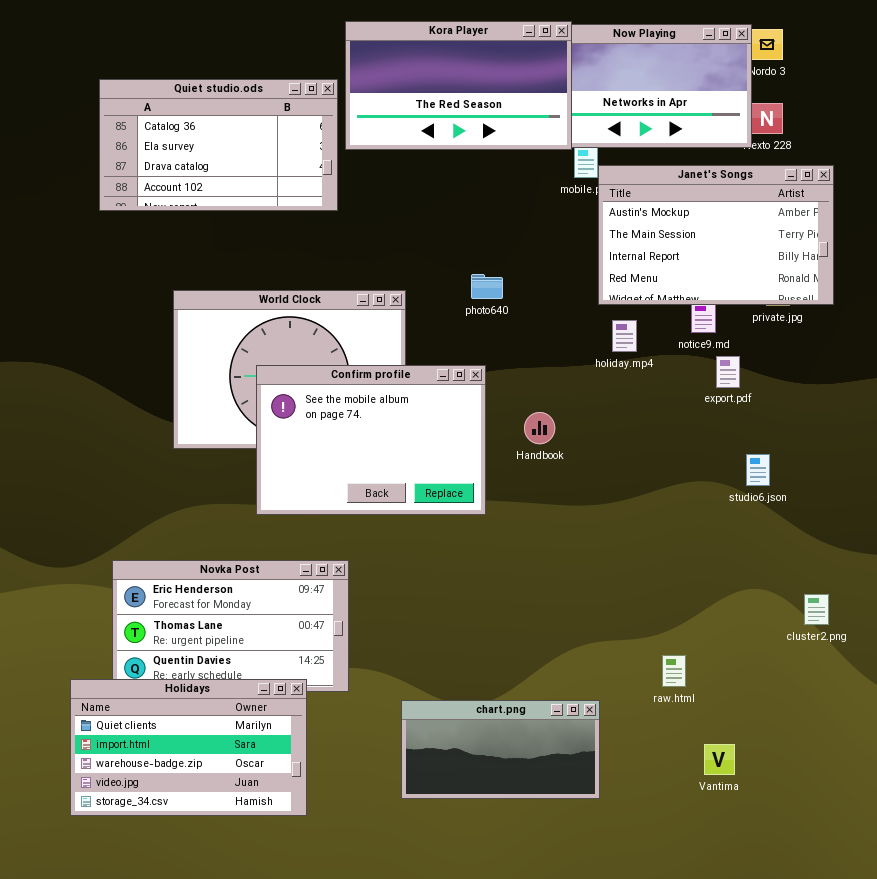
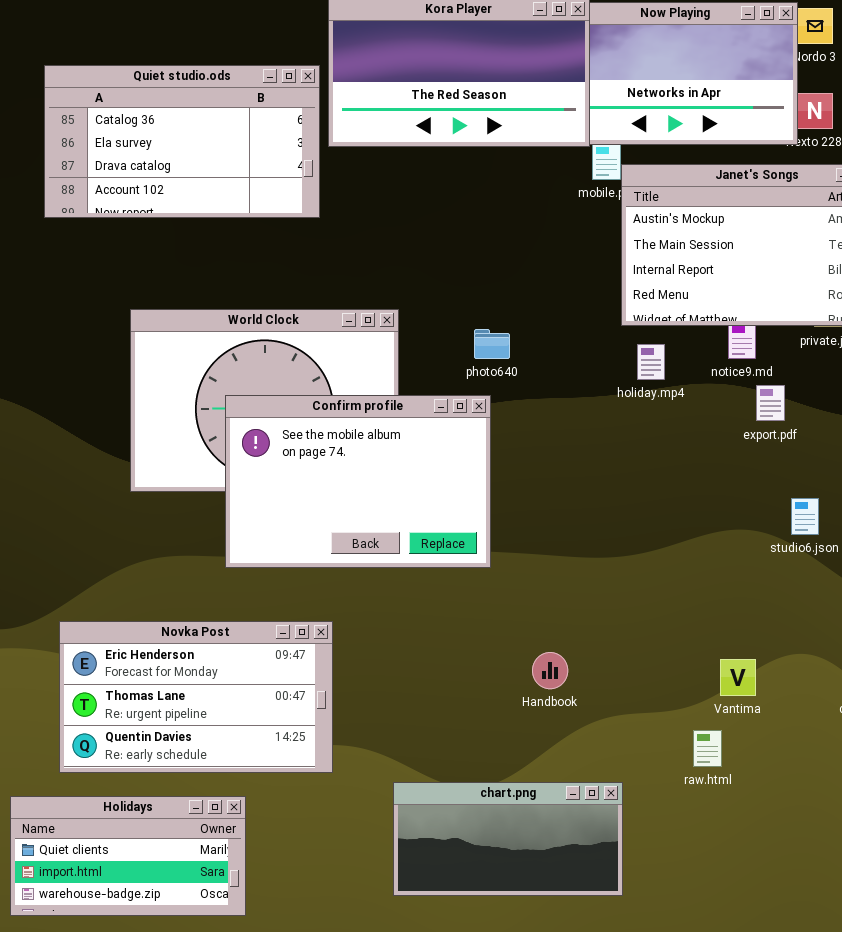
photo640: [471,274,503,299] -> [474,329,510,359], moved
Handbook: [524,412,555,444] -> [532,652,568,689], moved
Holidays: [70,679,307,816] -> [10,796,246,916], resized
Vantima: [704,744,735,775] -> [720,659,756,696], moved

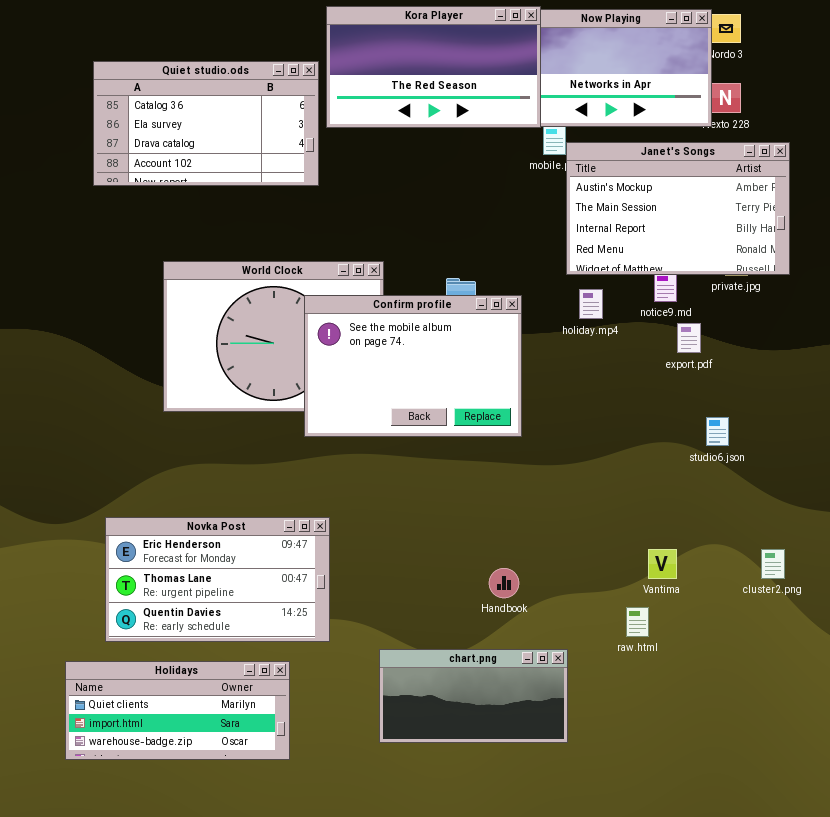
Confirm profile: [225,395,491,568] -> [304,295,522,437], moved
Handbook: [532,652,568,689] -> [489,568,519,598], moved
Holidays: [10,796,246,916] -> [65,661,290,760], resized

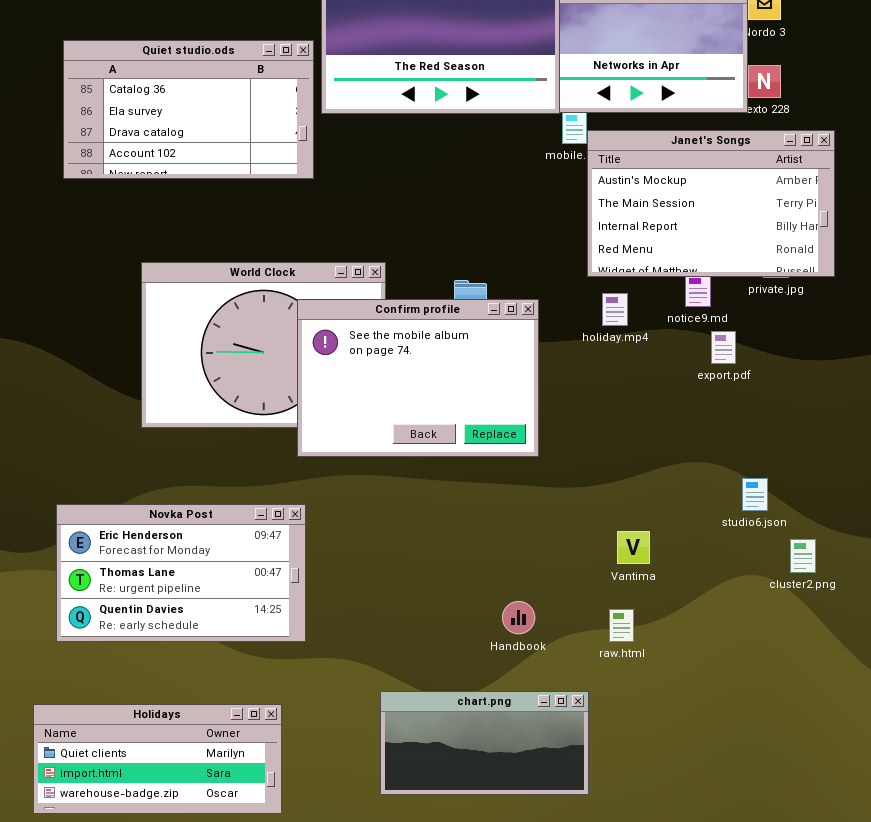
studio6.json: [706,417,729,446] -> [742,478,768,511], moved
Novka Post: [105,517,330,642] -> [56,504,306,642], moved
Vantima: [648,549,677,579] -> [617,531,650,564], moved
cluster2.png: [761,549,785,579] -> [790,539,816,573], moved
raw.html: [626,607,649,637] -> [609,609,634,642], moved

